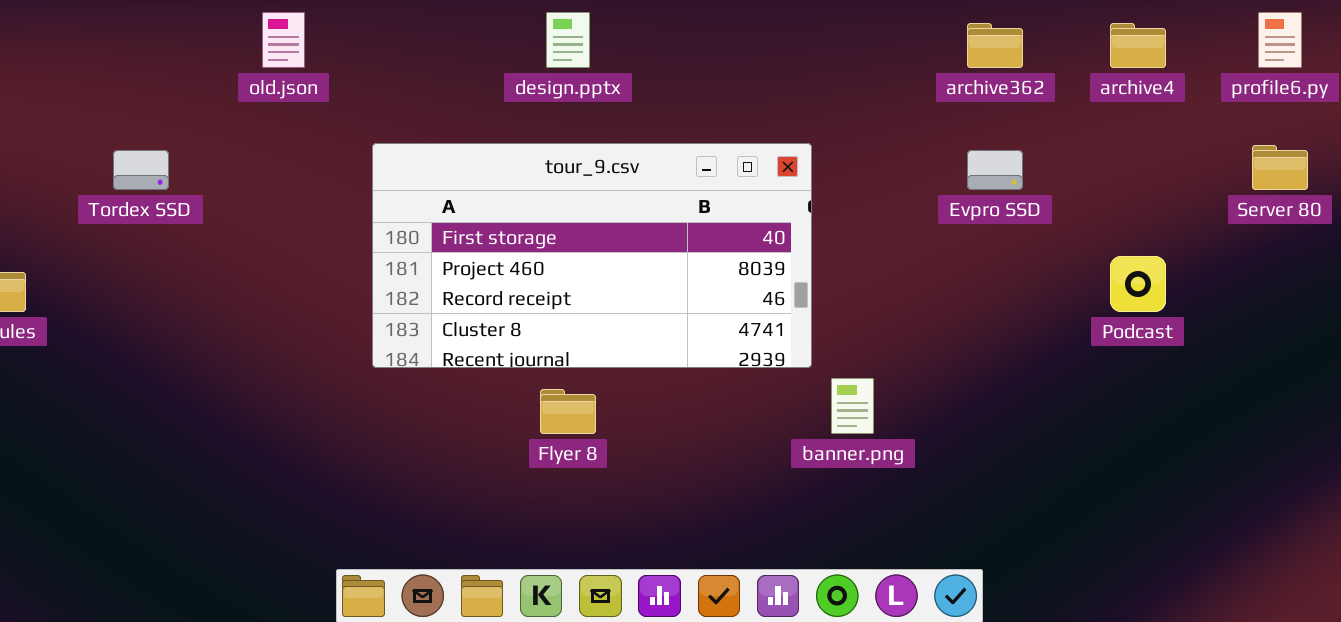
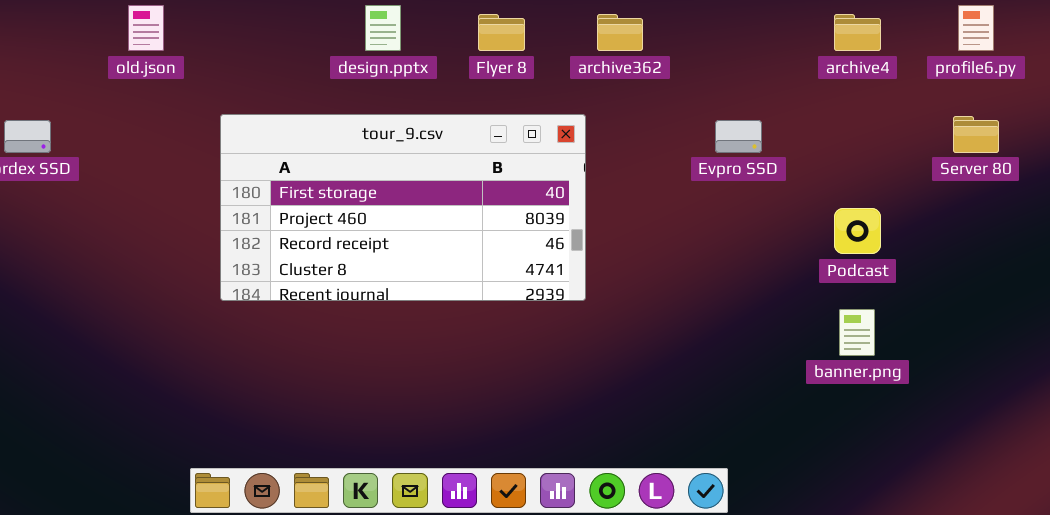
archive362: [967,23,1023,68] -> [597,14,643,51], moved
banner.png: [831,378,874,434] -> [839,309,875,356], moved
Flyer 8: [540,389,596,434] -> [478,14,525,51], moved

